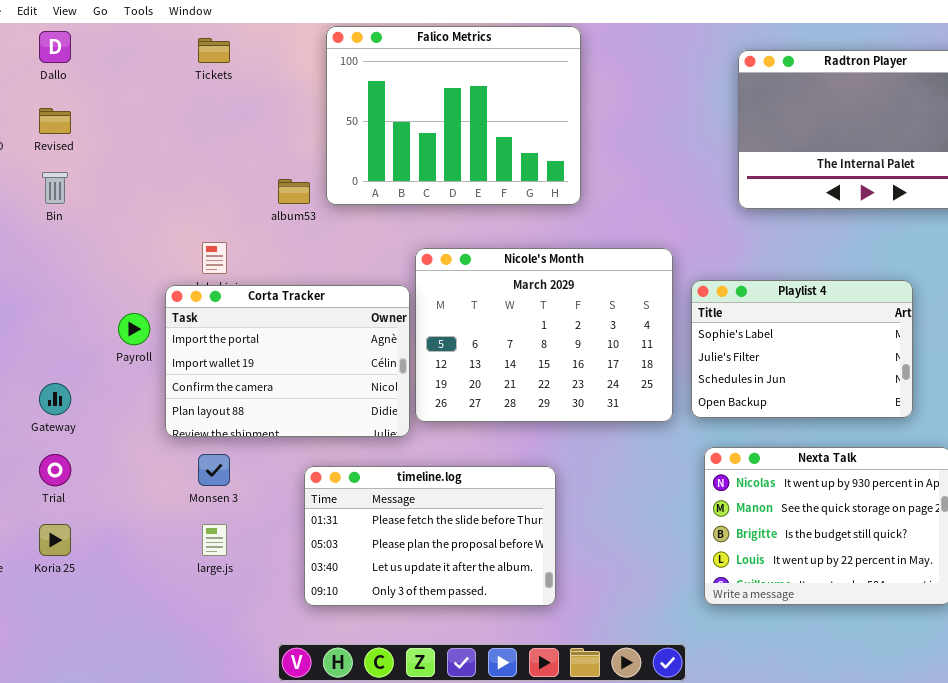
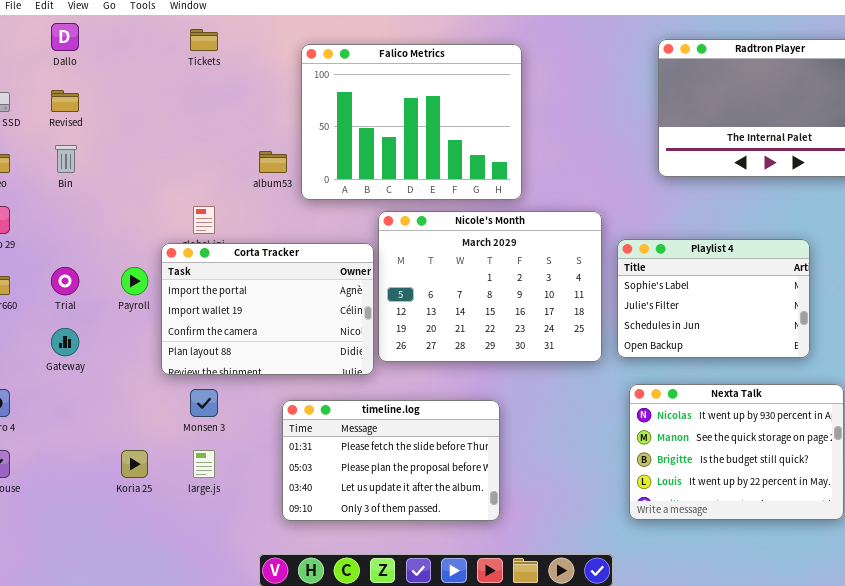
Falico Metrics: [326,26,581,205] -> [301,44,522,200], moved
Trial: [39,454,71,486] -> [51,267,79,295], moved
Koria 25: [39,524,71,556] -> [121,450,148,478], moved

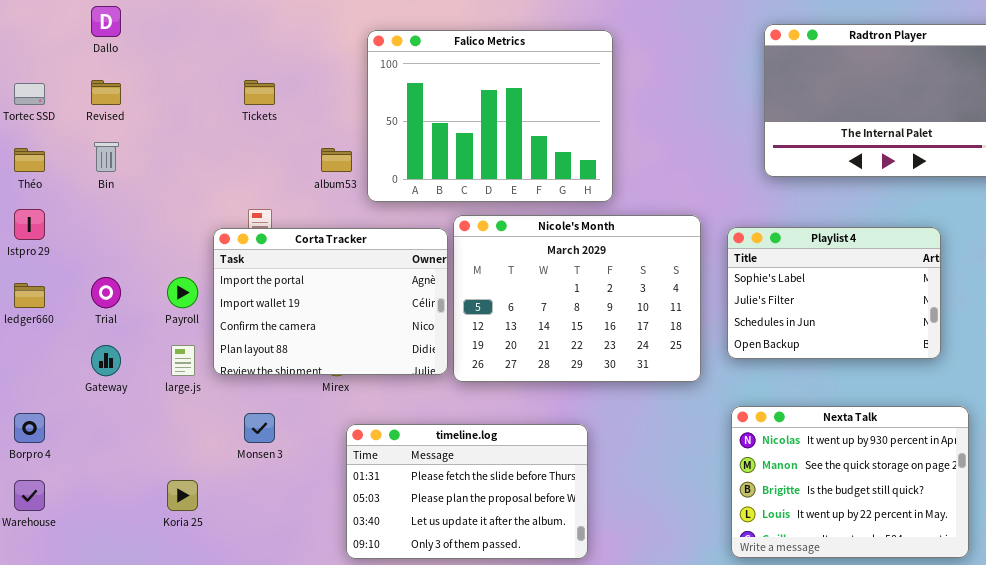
Tickets: [190,29,218,51] -> [244,80,275,105], moved
Playlist 4: [617,239,810,358] -> [727,227,941,359], moved
Corta Tracker: [161,243,374,375] -> [213,228,448,375], moved
large.js: [193,450,215,478] -> [171,345,195,376], moved

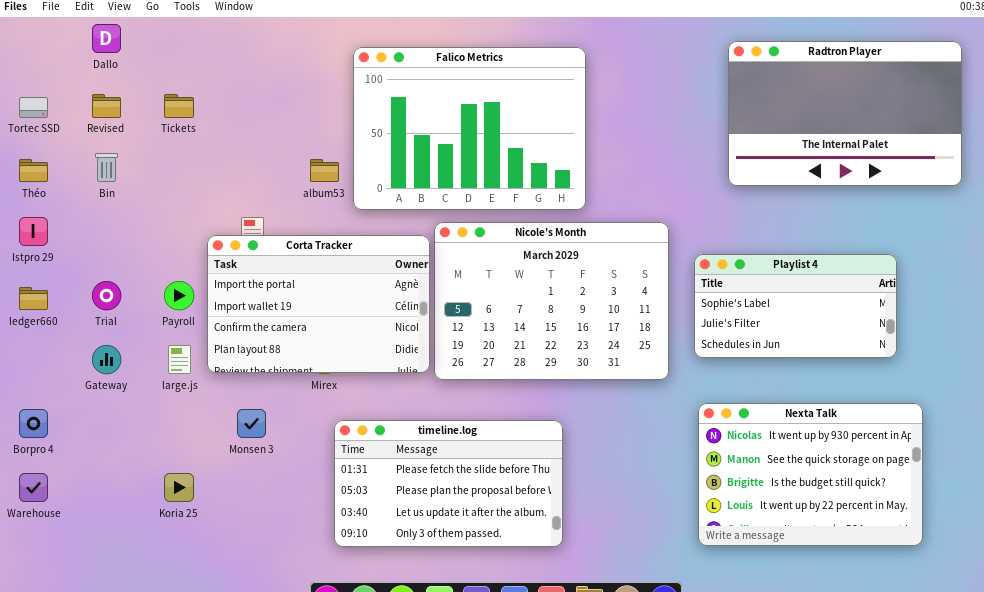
Tickets: [244,80,275,105] -> [164,94,194,118], moved
Playlist 4: [727,227,941,359] -> [694,254,897,358], resized

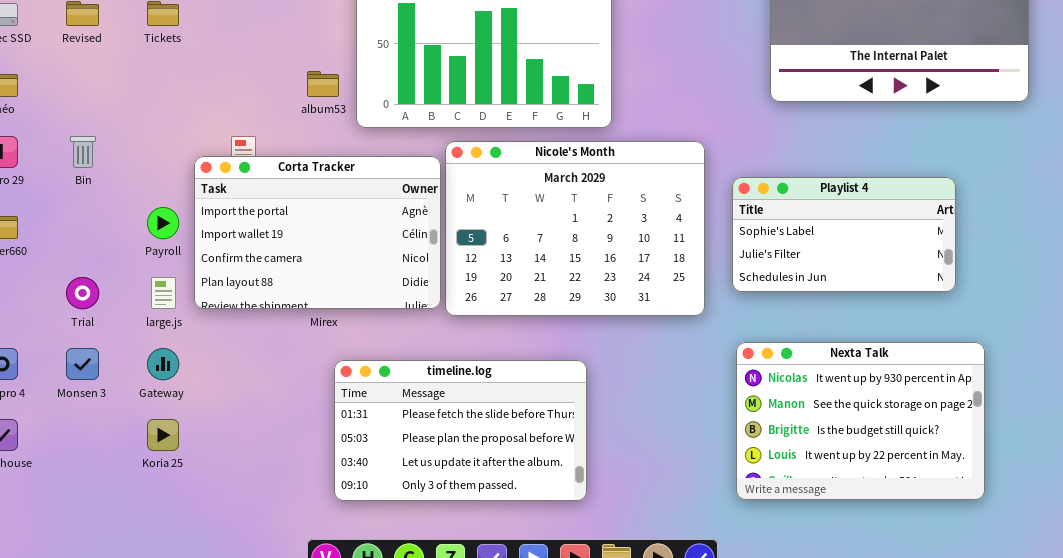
Bin: [95,153,118,182] -> [70,136,96,168], moved
Trial: [92,281,121,310] -> [66,277,99,309], moved
Gateway: [92,345,121,374] -> [147,348,179,380], moved
Monsen 3: [237,409,266,438] -> [66,348,99,380], moved

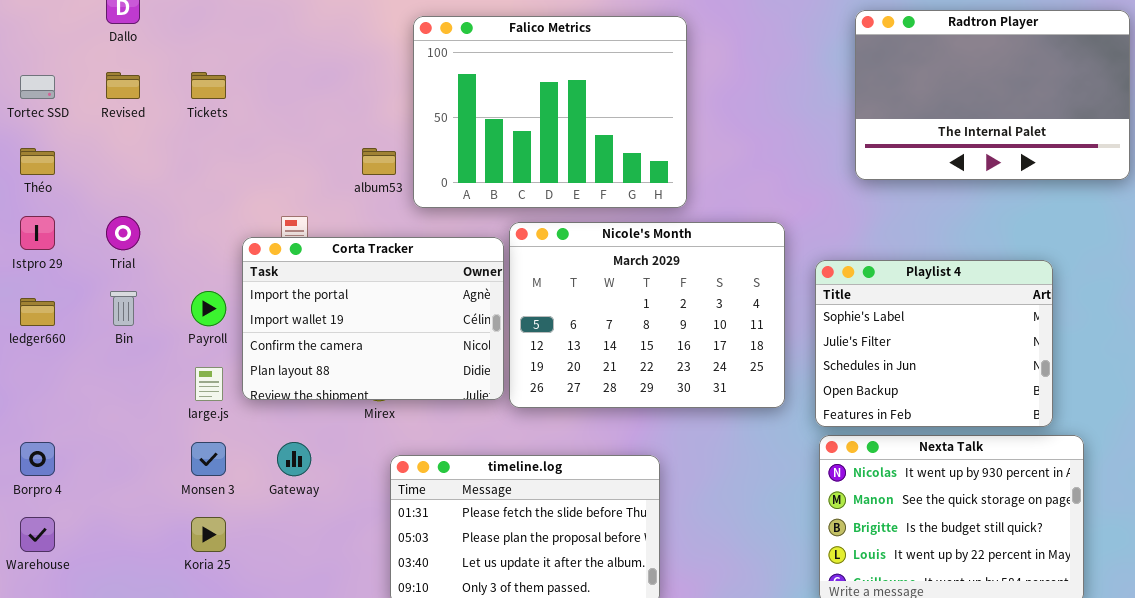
Bin: [70,136,96,168] -> [110,291,137,326], moved
Playlist 4: [732,177,956,292] -> [815,260,1053,427], resized
Trial: [66,277,99,309] -> [106,216,140,250], moved
Monsen 3: [66,348,99,380] -> [191,442,226,476], moved
Gateway: [147,348,179,380] -> [277,442,311,476], moved

